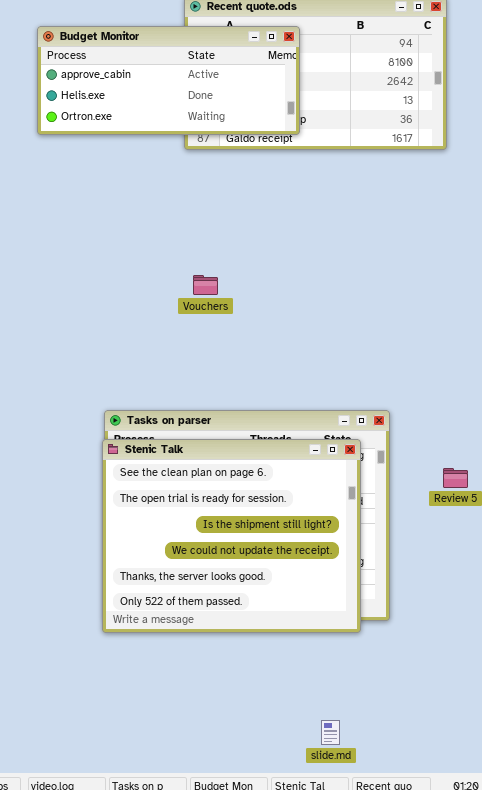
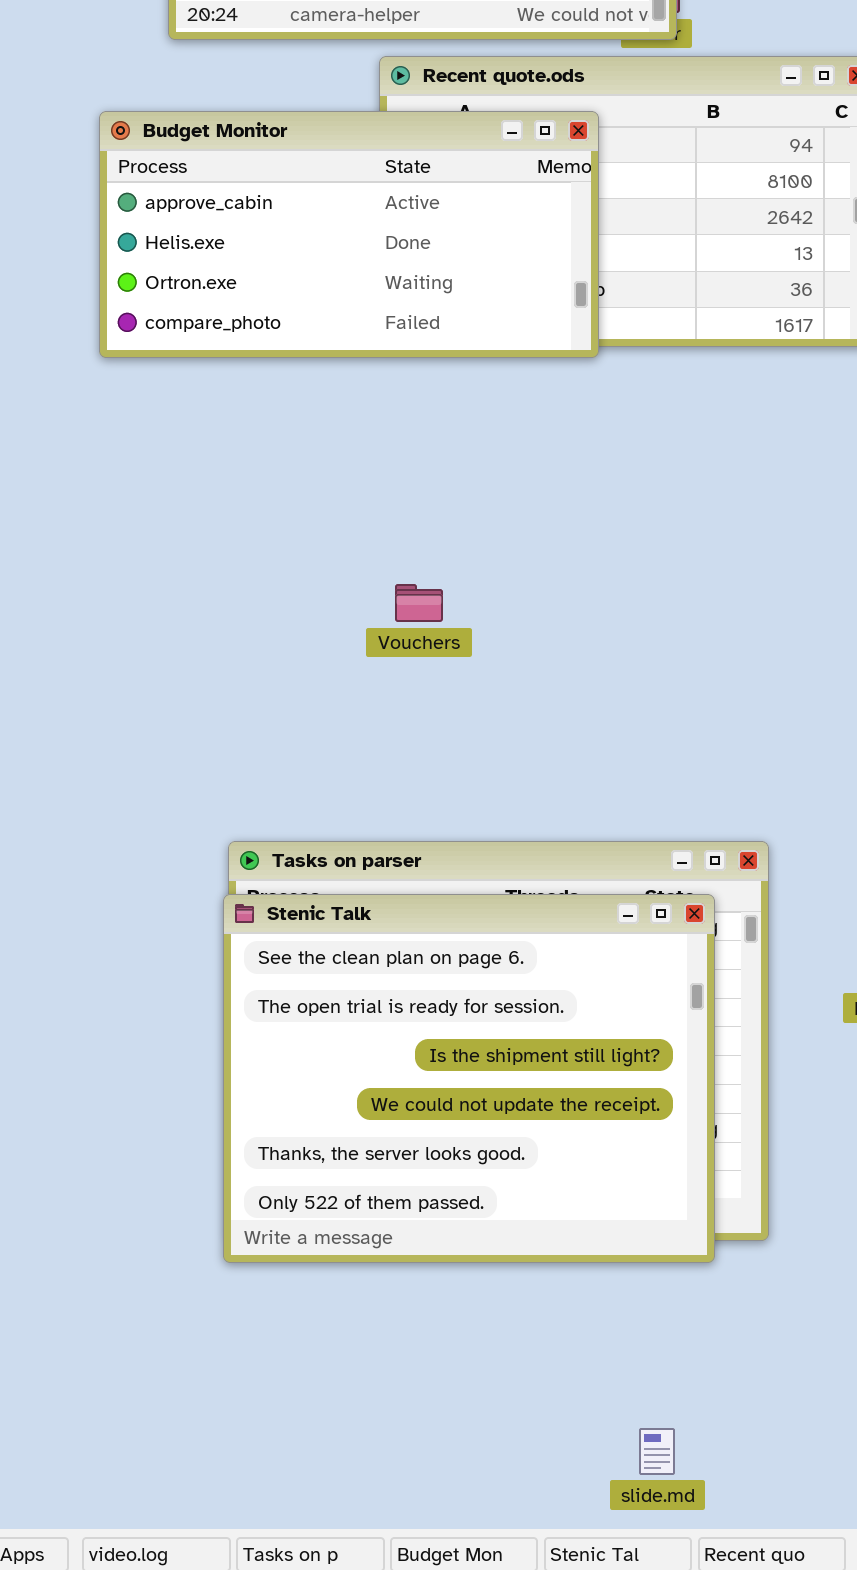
Budget Monitor: [37,26,300,135] -> [99,111,599,358], resized

